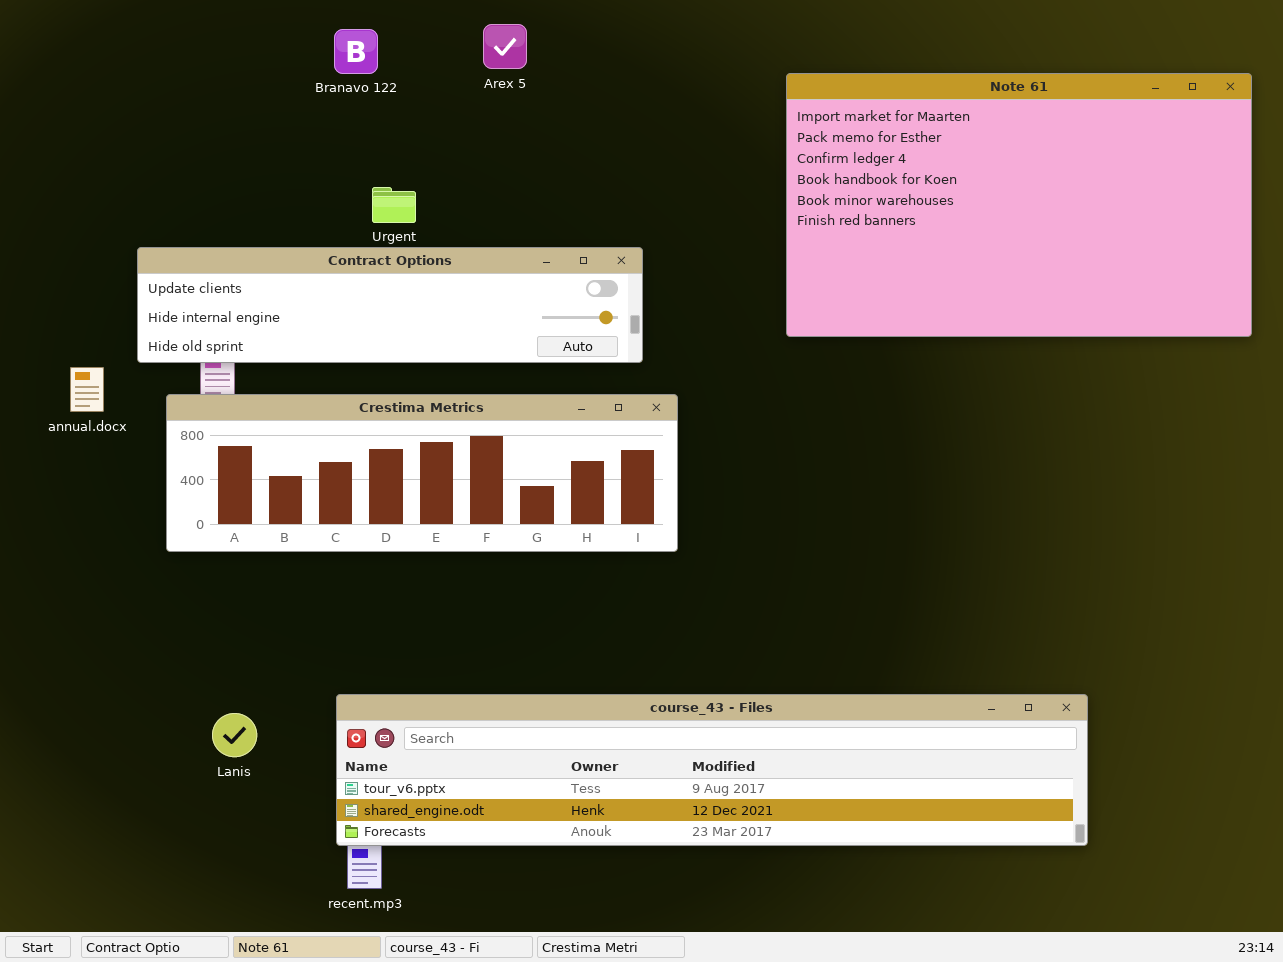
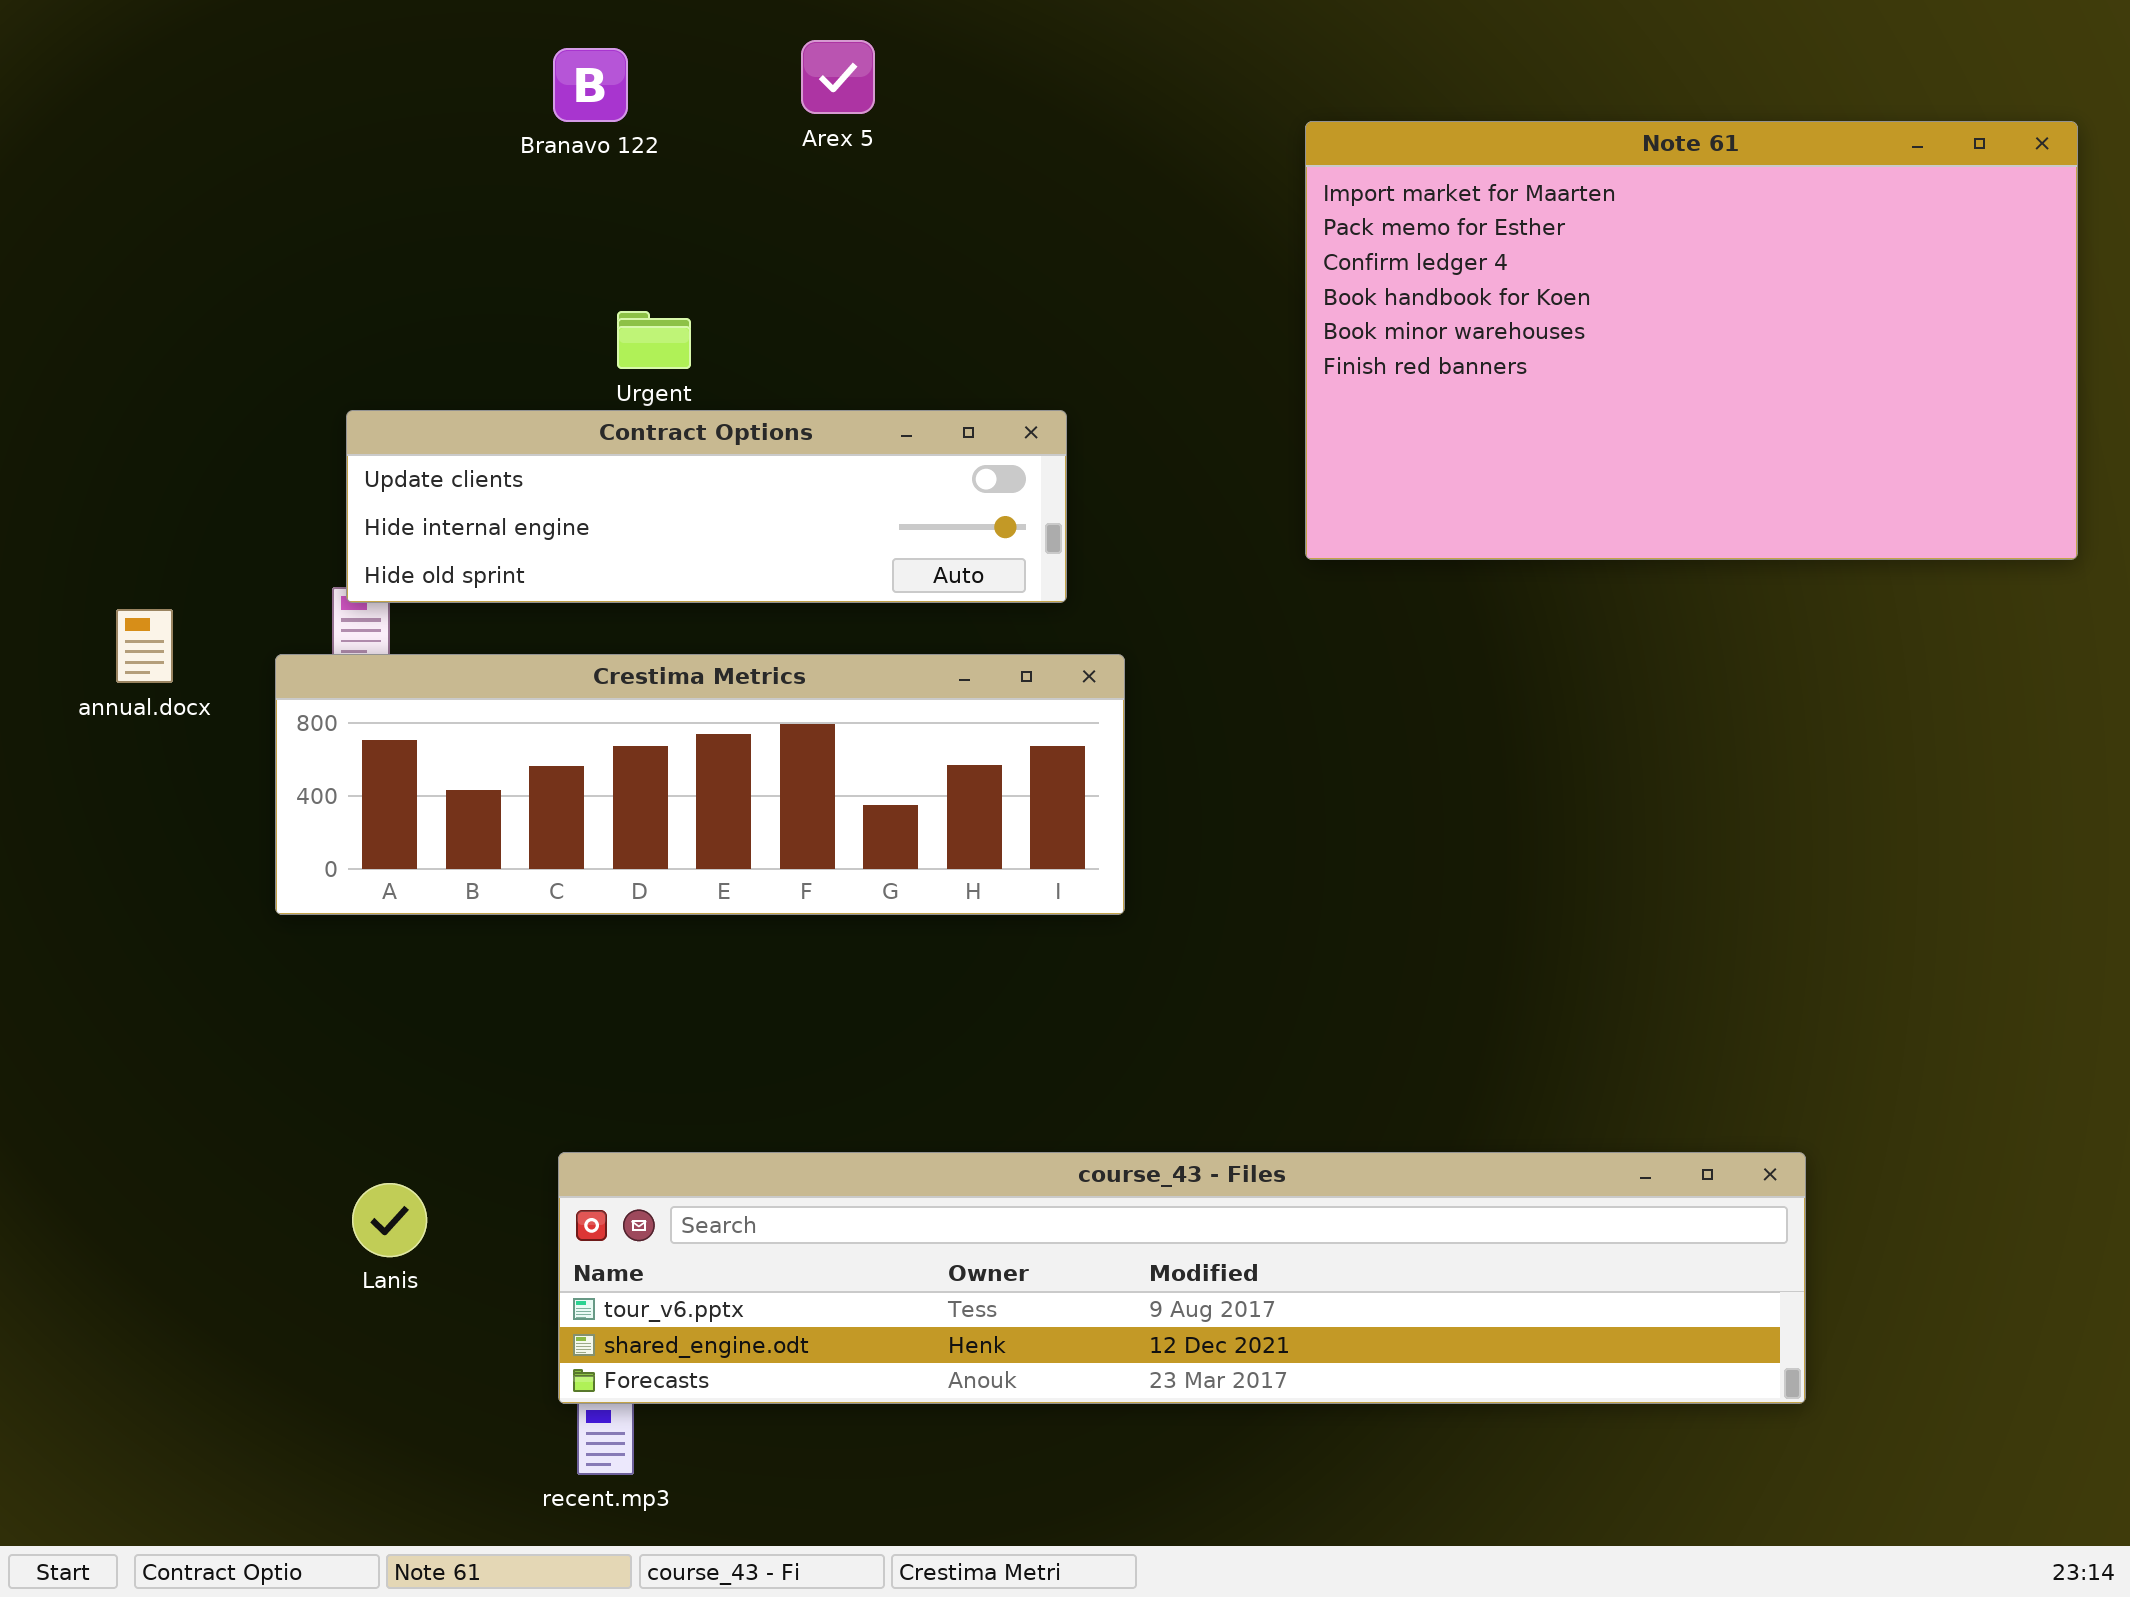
Contract Options: [137,247,643,363] -> [346,410,1067,603], resized

